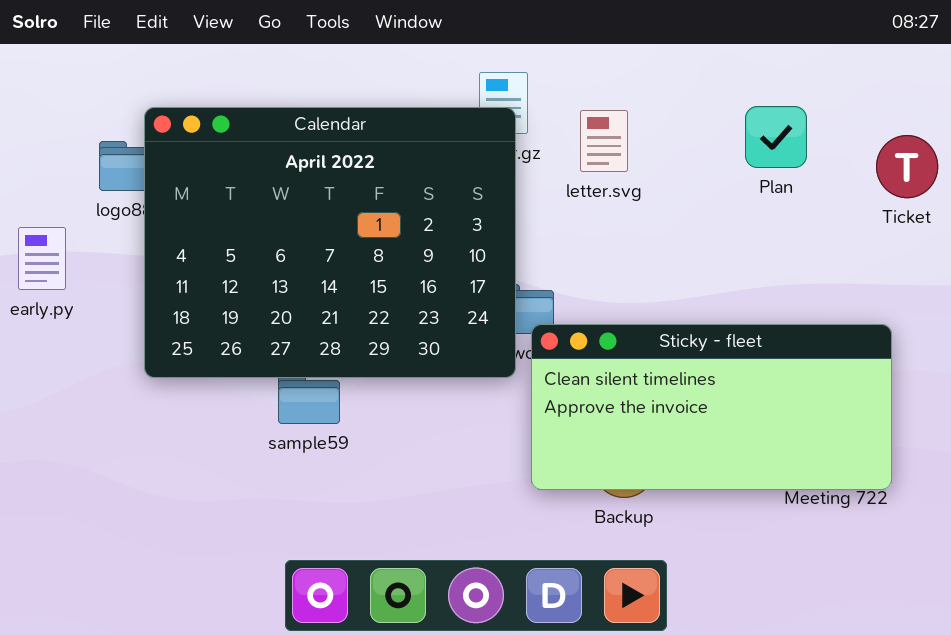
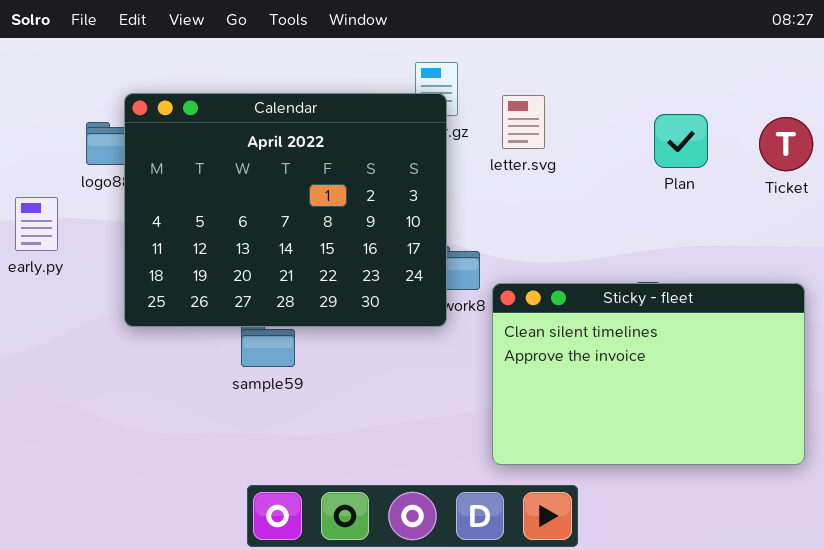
Plan: [745,106,807,168] -> [654,114,708,168], moved
Sticky - fleet: [531,324,892,490] -> [492,283,805,465], moved, resized

